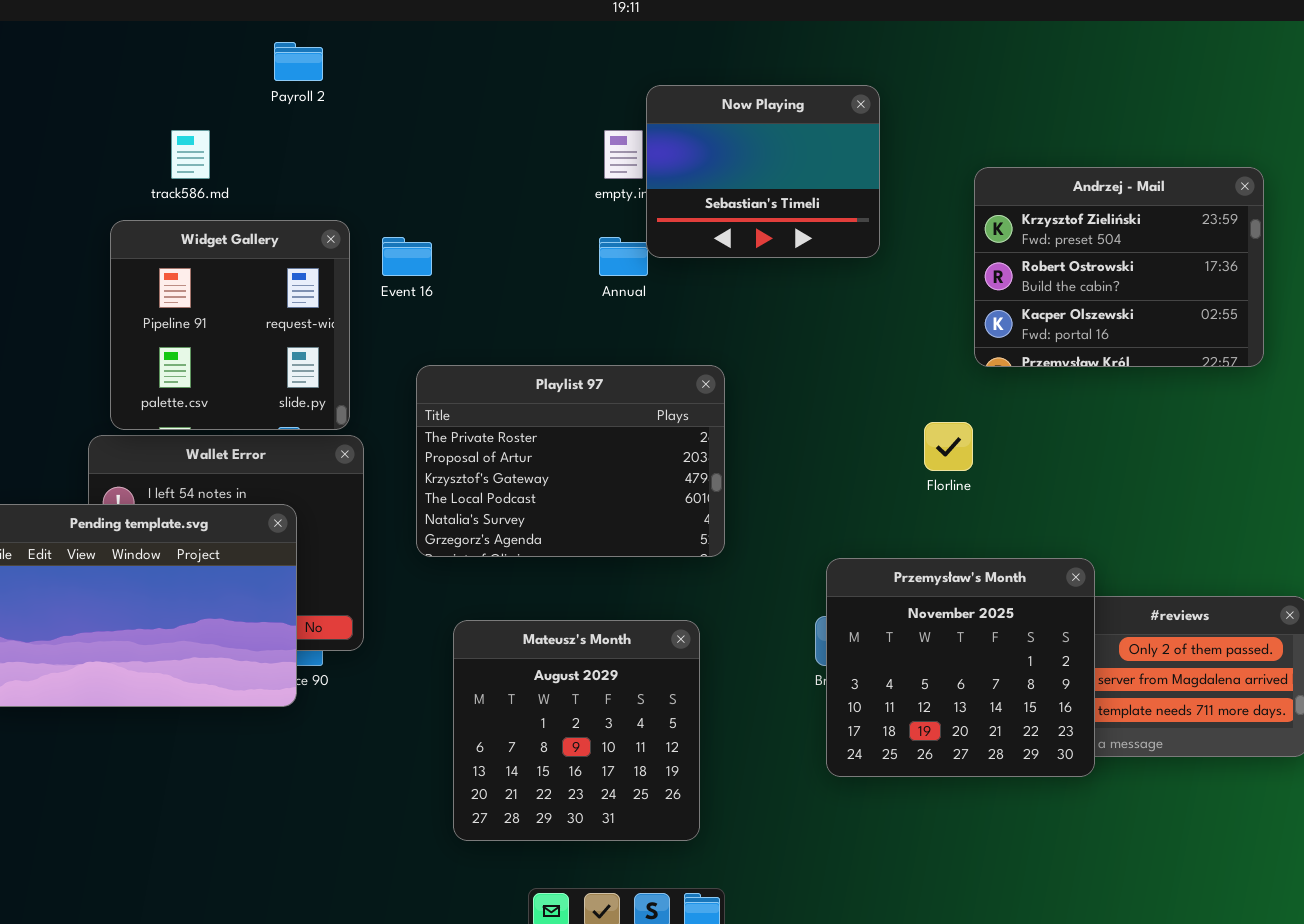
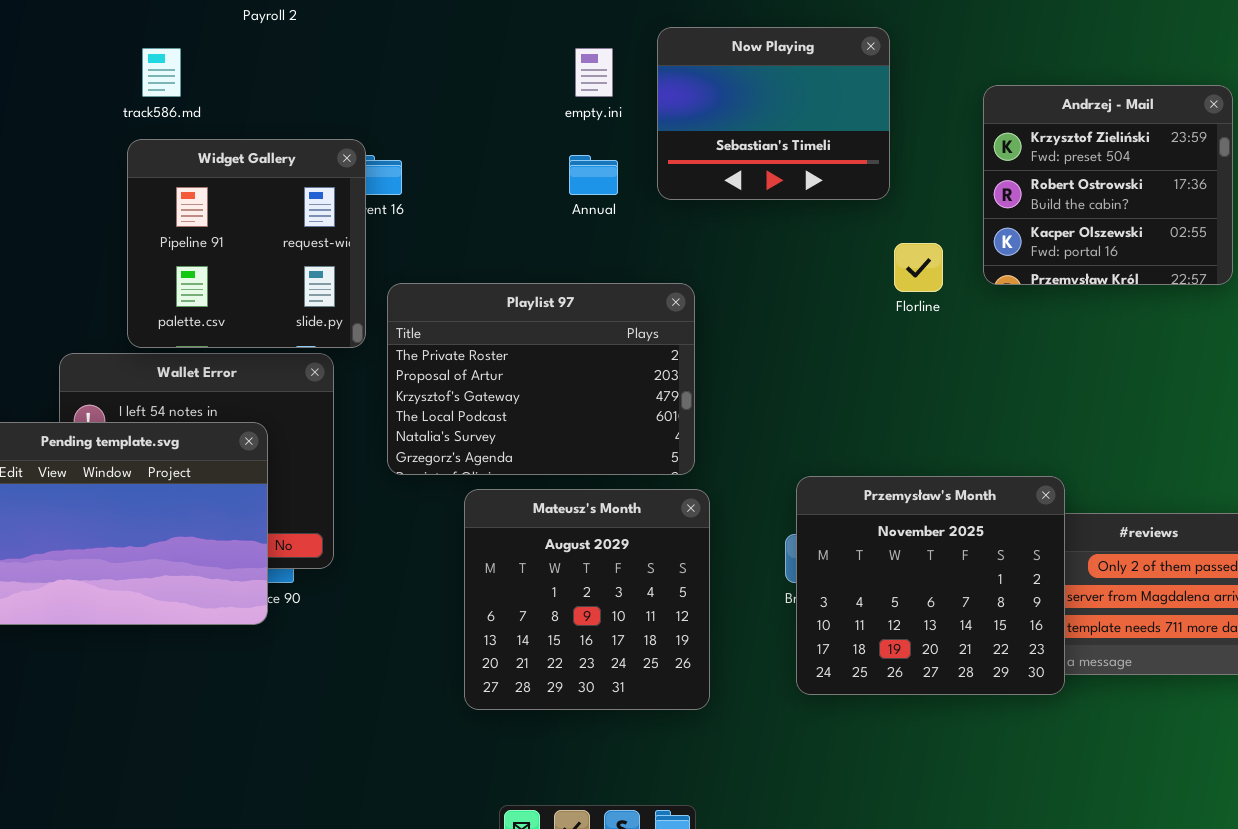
Now Playing: [646,85,880,258] -> [657,27,890,200], moved
Andrzej - Mail: [974,167,1264,367] -> [983,85,1233,285], resized
Widget Gallery: [110,220,350,430] -> [127,139,366,348], moved
Florline: [924,422,973,471] -> [894,243,943,292], moved
Mateusz's Month: [453,620,700,841] -> [464,489,710,710], moved

